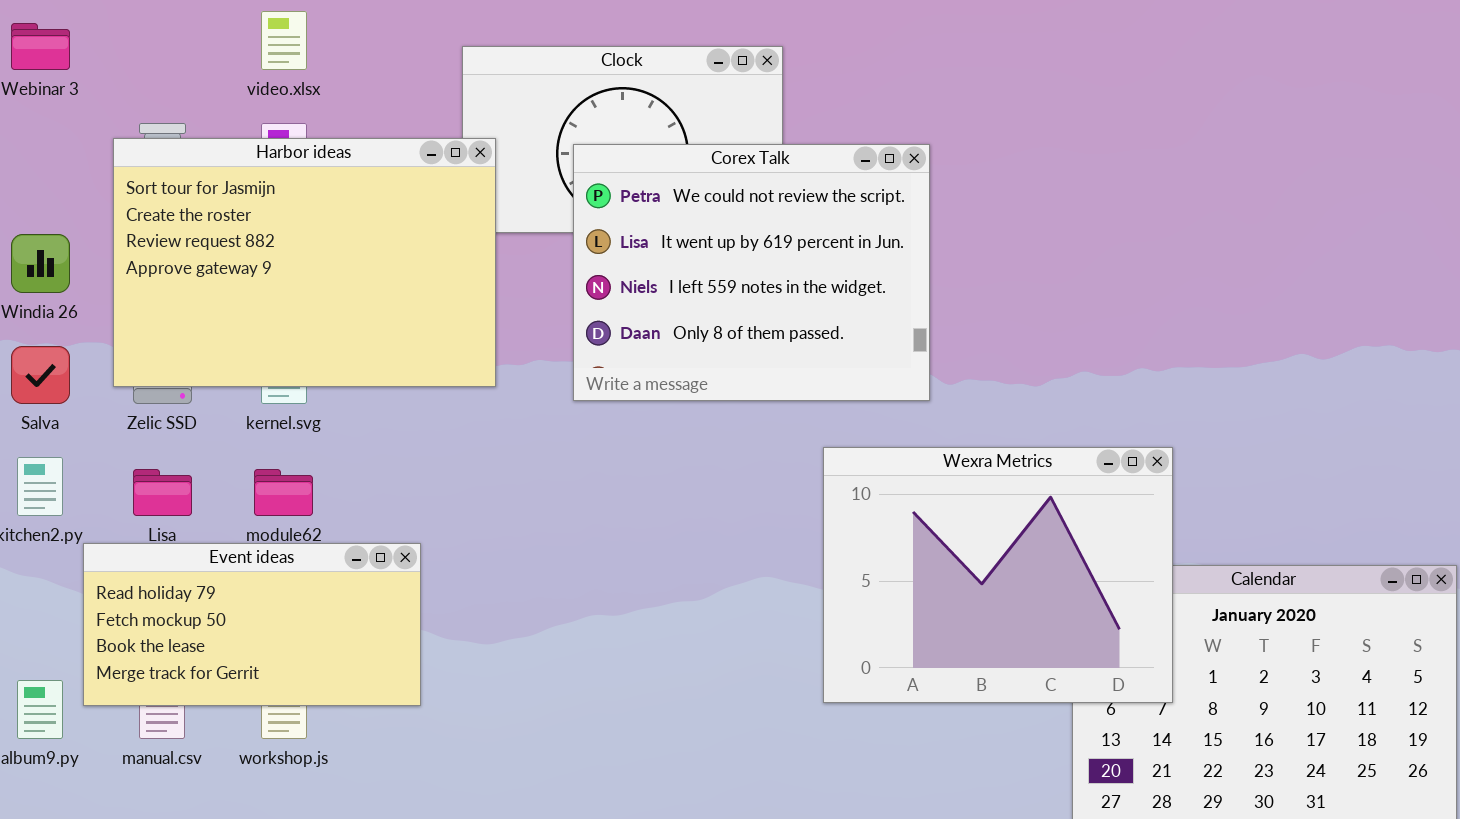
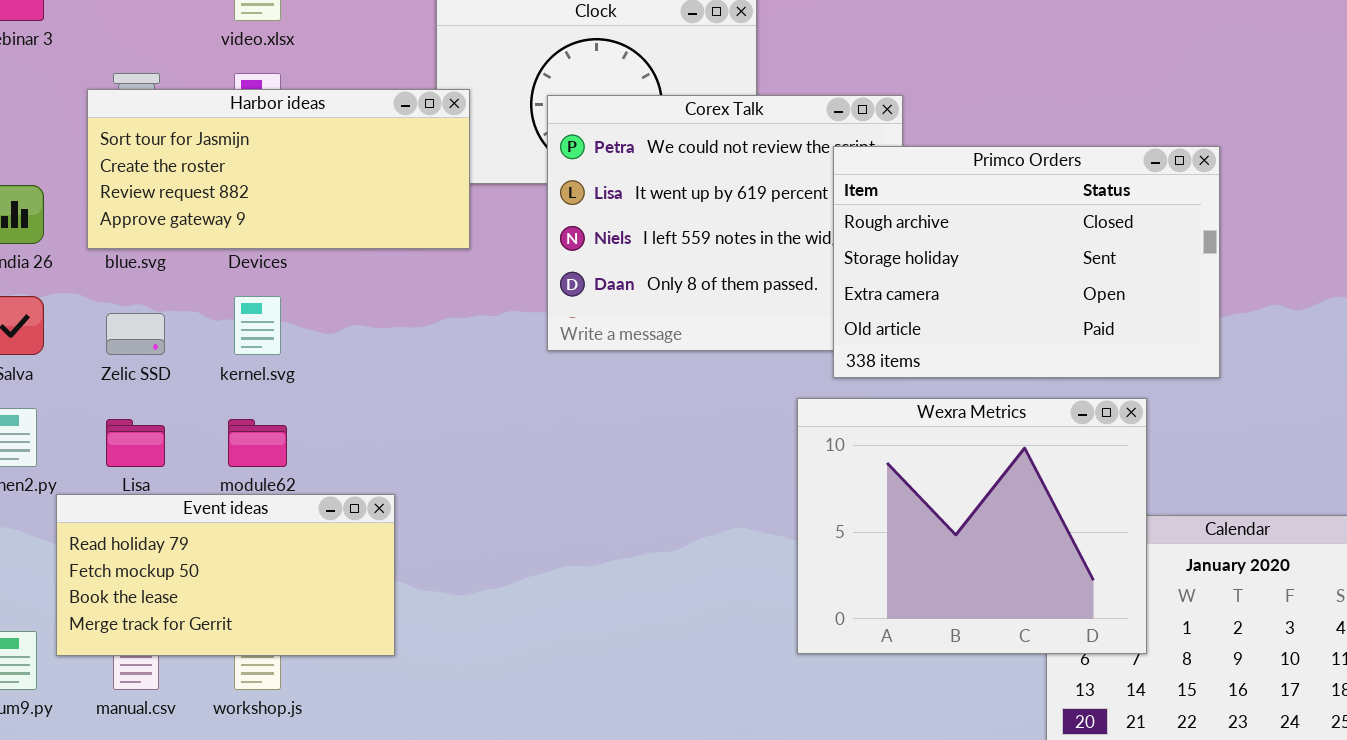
Harbor ideas: [113,138,496,387] -> [87,89,470,249], resized
Primco Orders: none -> [833,146,1220,378], opened

